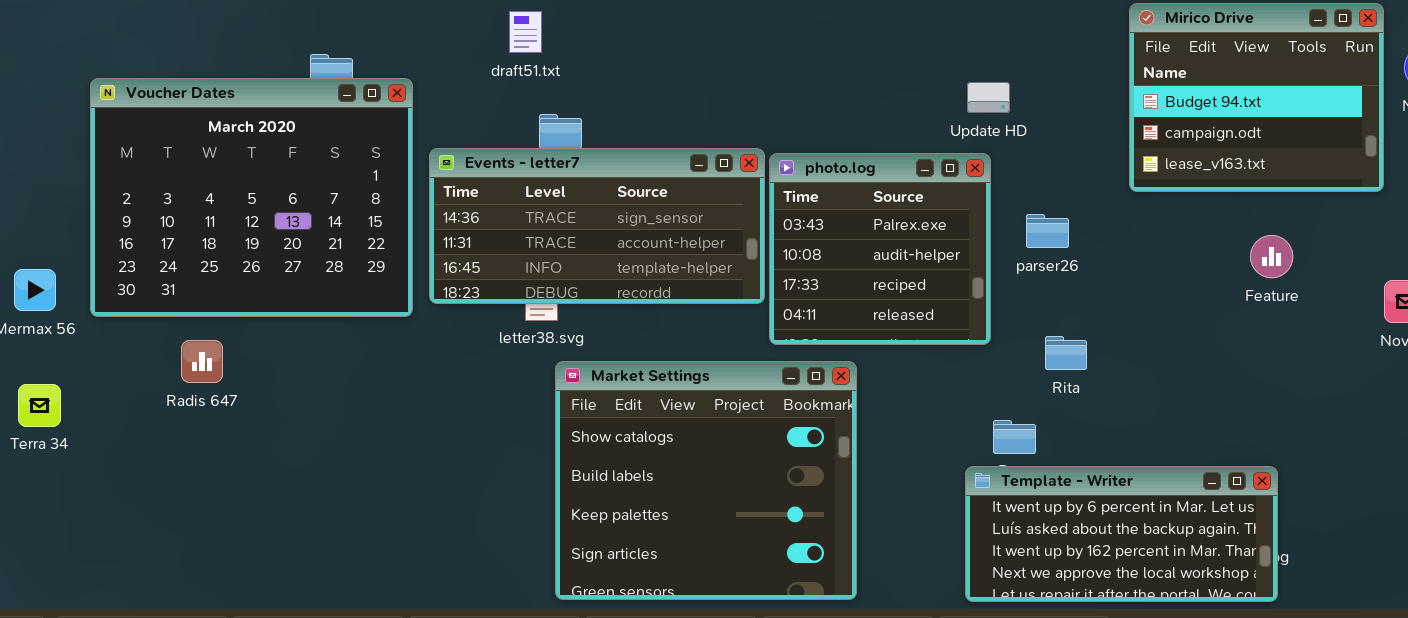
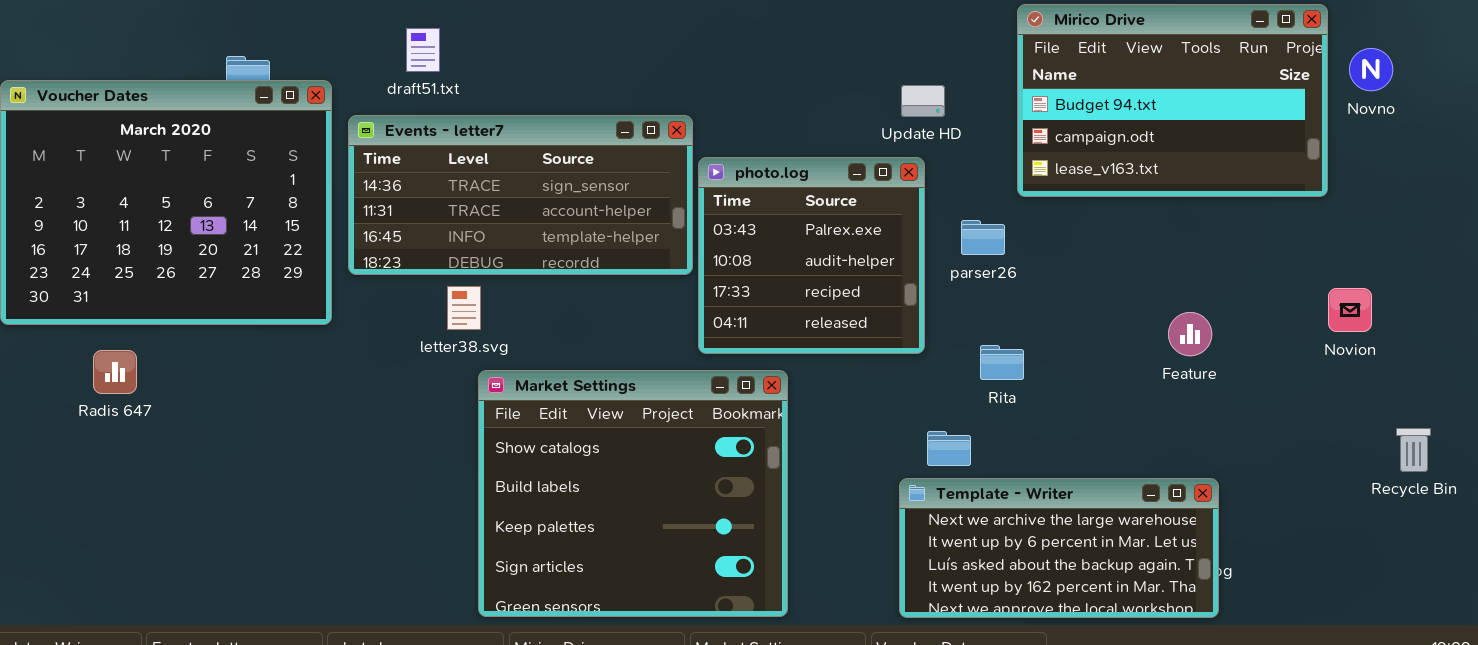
Mirico Drive: [1129,3,1384,192] -> [1017,4,1328,197], resized
draft51.txt: [509,11,542,53] -> [406,28,440,72], moved
Events - letter7: [429,148,765,304] -> [348,115,693,275], moved
Feature: [1250,235,1293,278] -> [1168,312,1212,356], moved
Template - Writer: [965,466,1278,602] -> [899,478,1219,618], scrolled up 1 row

